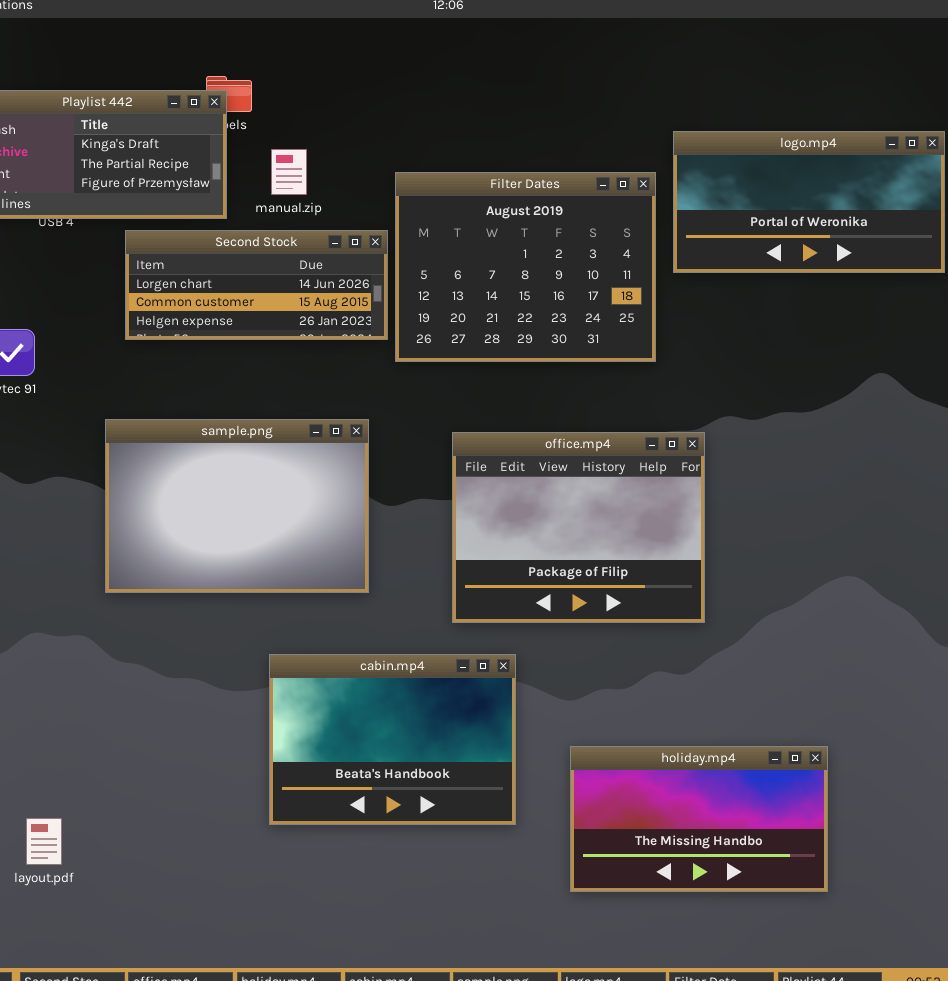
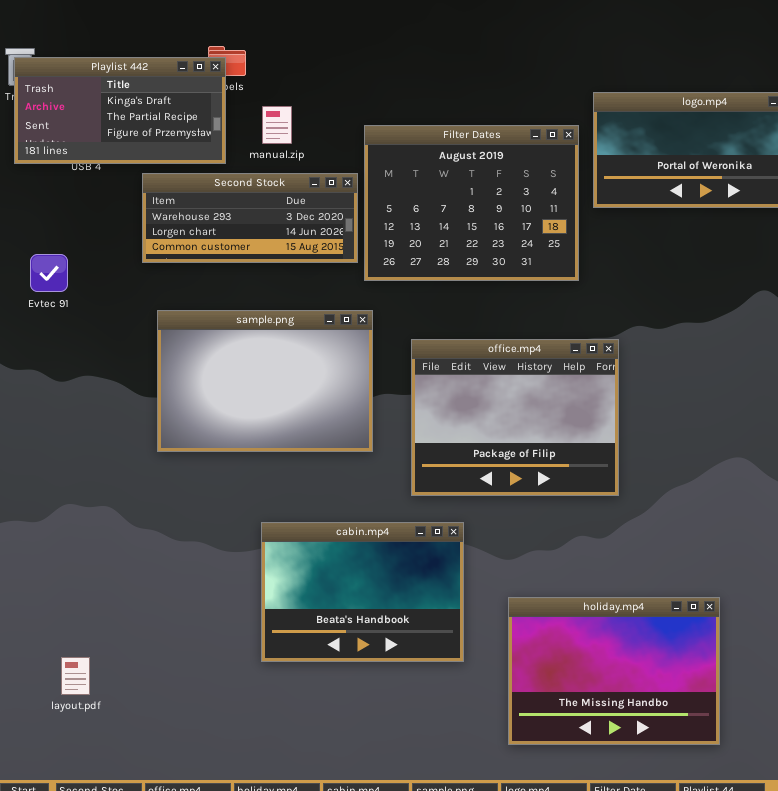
Second Stock: [125,230,388,340] -> [142,173,358,263], scrolled up 1 row
sample.png: [105,419,369,593] -> [157,310,373,452], moved
holiday.mp4: [570,746,828,892] -> [508,597,720,745], resized

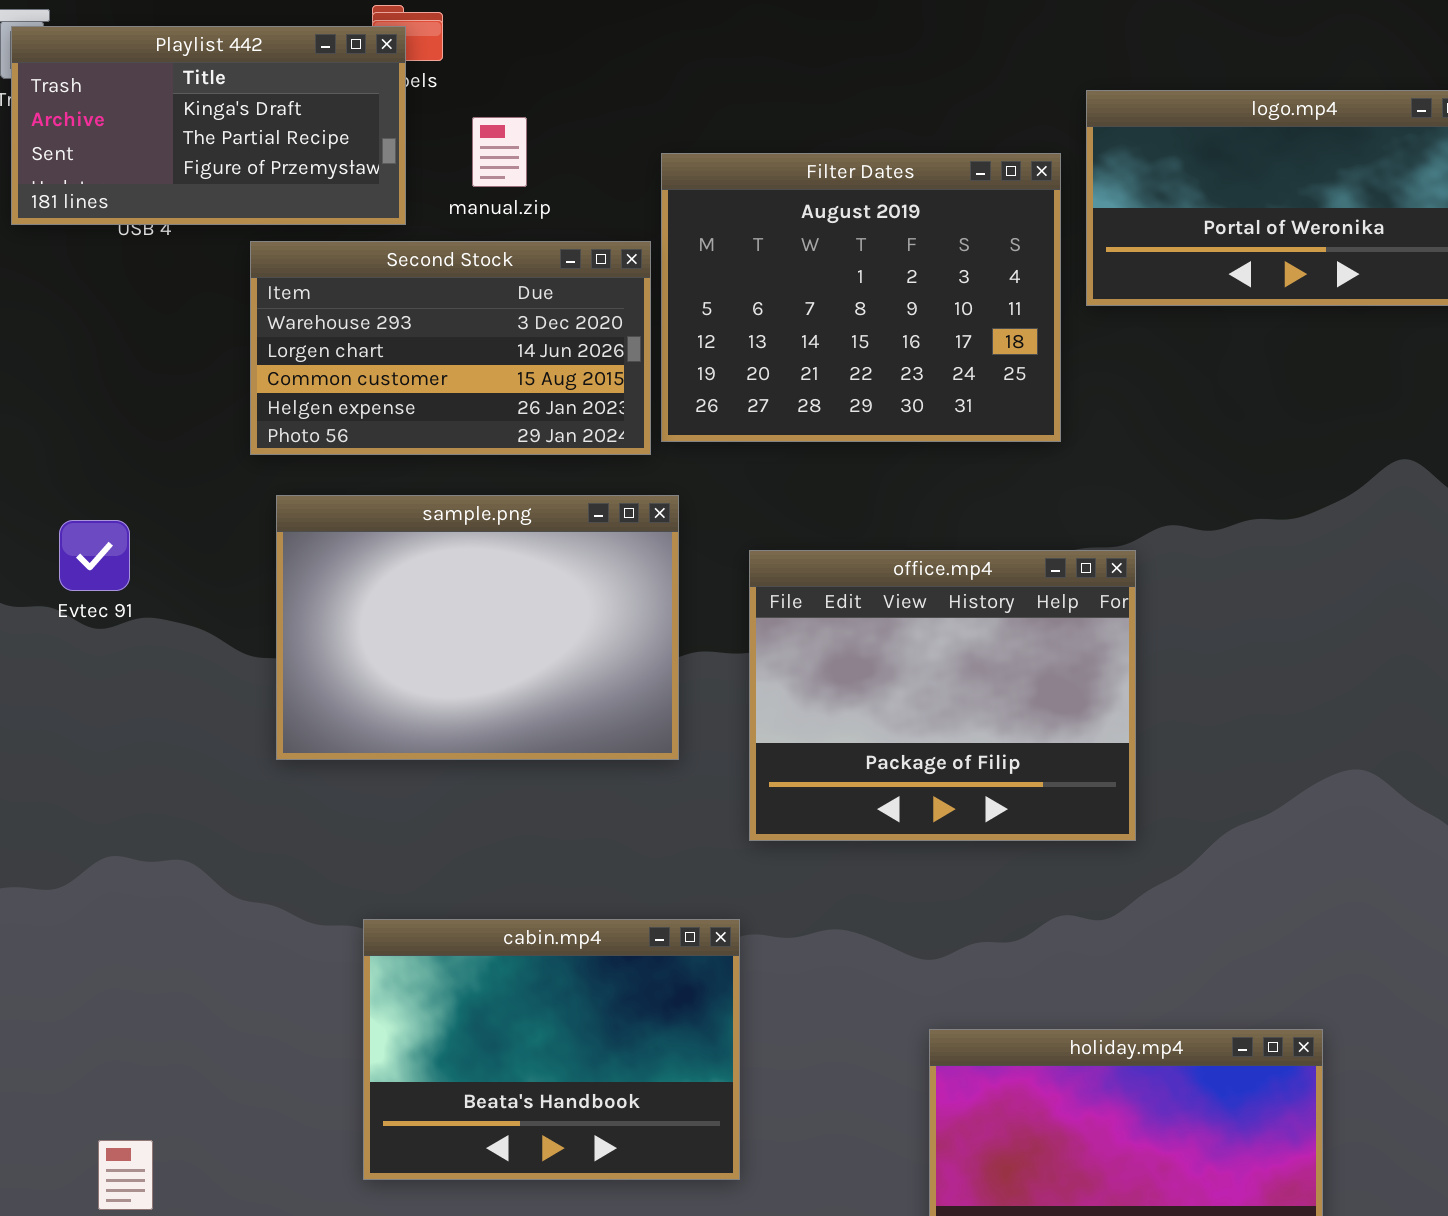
Second Stock: [142,173,358,263] -> [250,241,651,455], resized
Evtec 91: [30,254,68,292] -> [59,520,130,591], moved
cabin.mp4: [261,522,464,662] -> [363,919,740,1180], moved

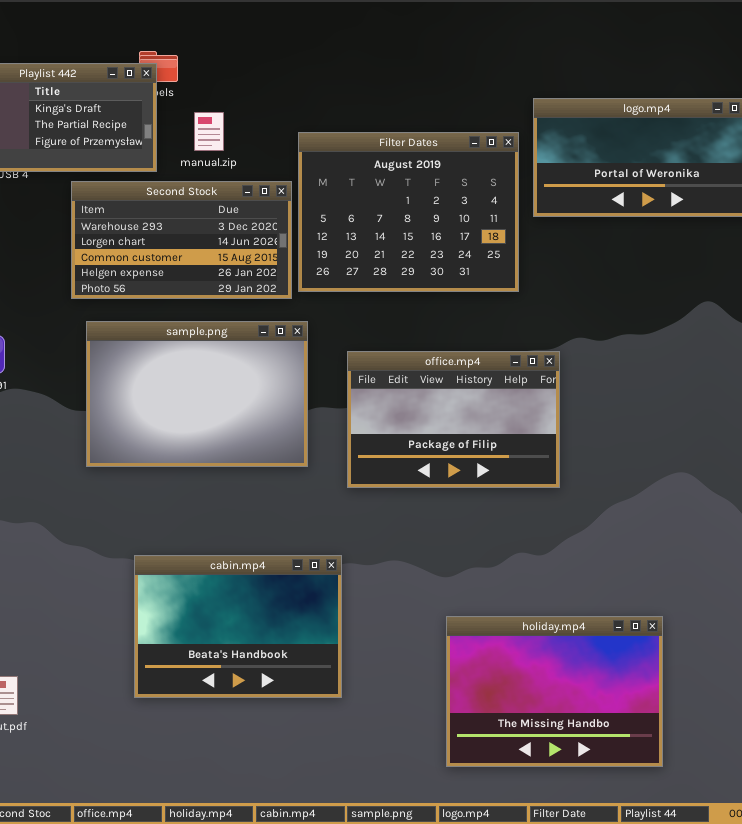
office.mp4: [749,550,1136,841] -> [347,351,560,488], resized

